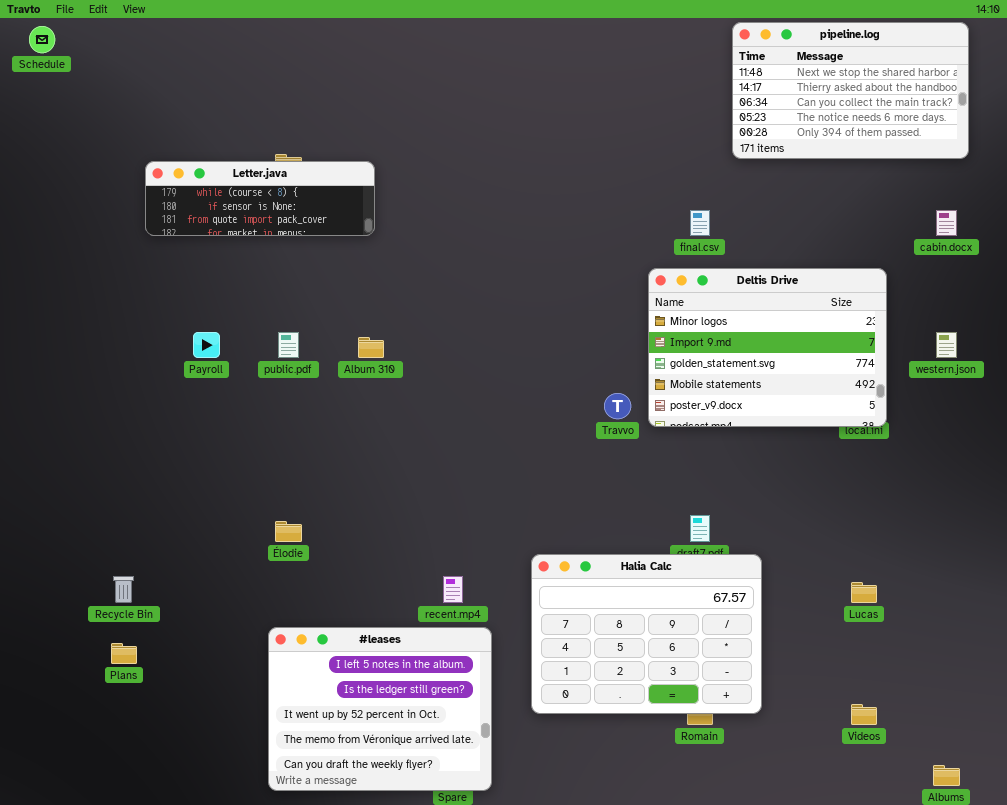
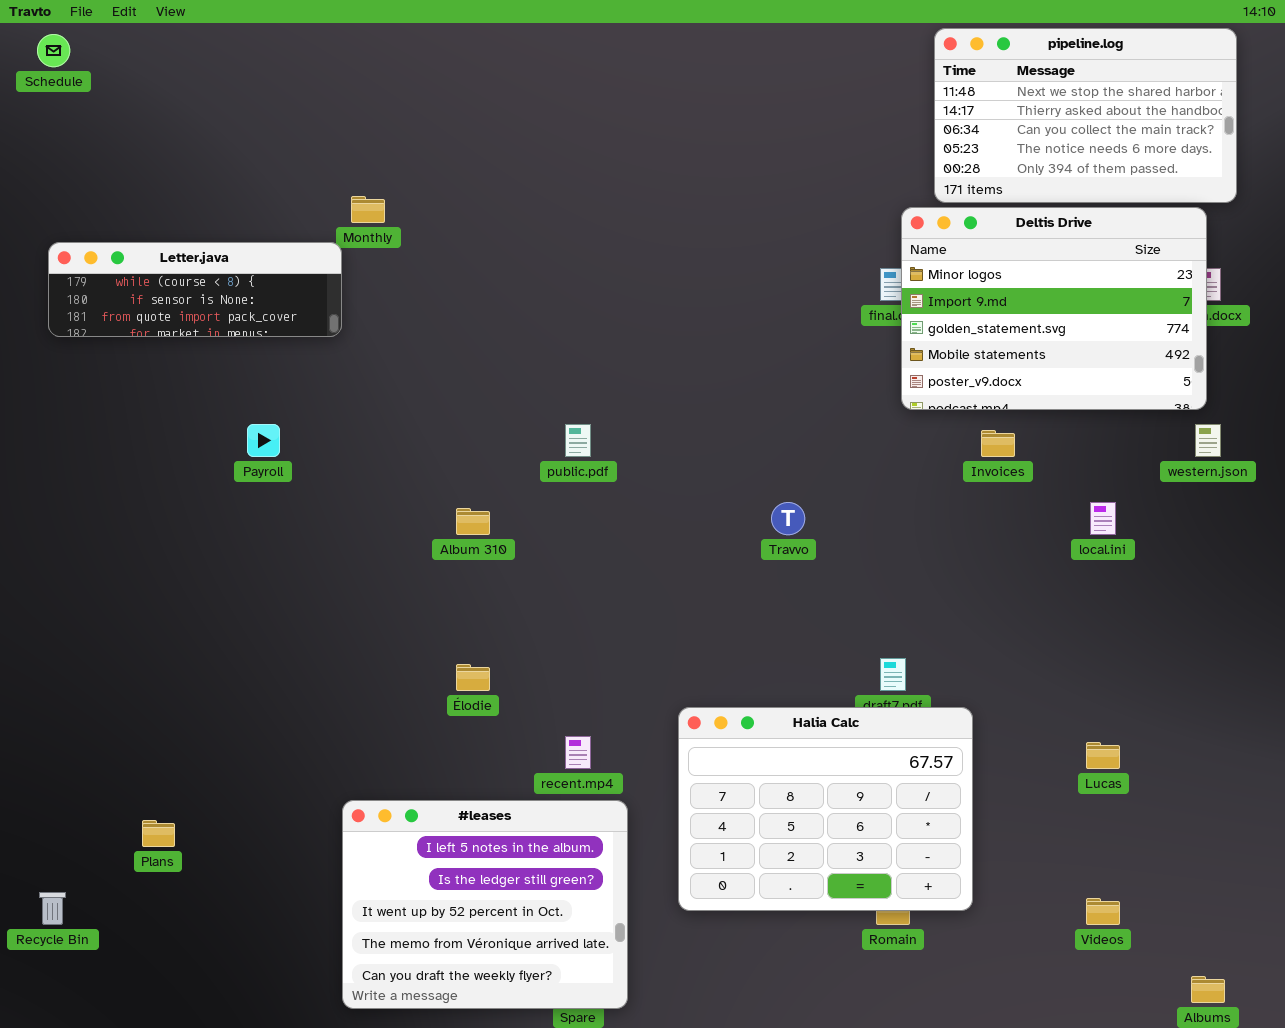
Letter.java: [145,161,375,236] -> [48,242,342,337], moved
Deltis Drive: [648,268,887,427] -> [901,207,1207,410], moved
public.pdf: [278,332,299,358] -> [565,424,591,457], moved
Album 310: [358,337,384,358] -> [456,508,490,535], moved
Élodie: [275,521,302,542] -> [456,664,490,691], moved
Recycle Bin: [113,576,134,603] -> [39,892,66,925], moved

